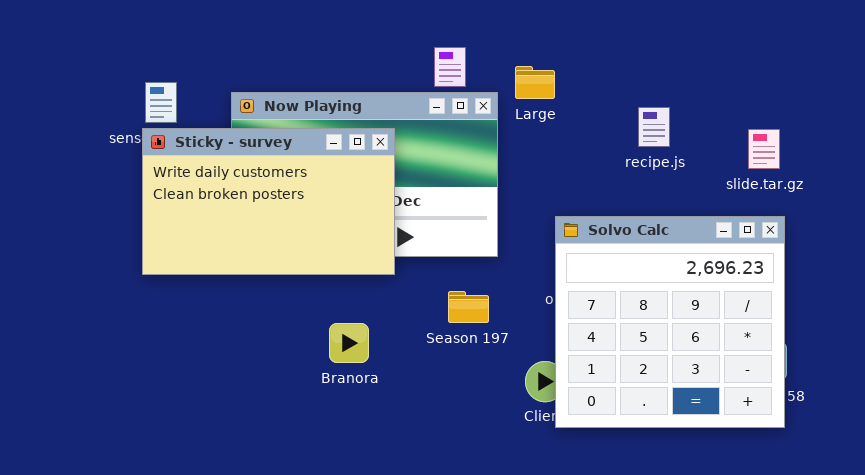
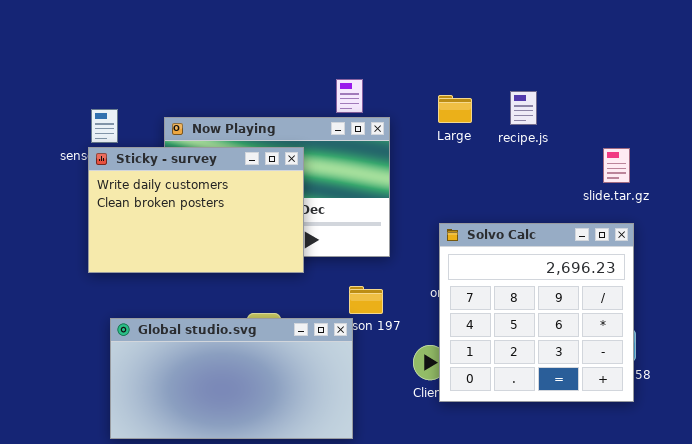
Large: [515,66,555,99] -> [438,95,472,123], moved
recipe.js: [638,107,670,147] -> [510,91,537,125], moved
Global studio.svg: none -> [110,318,353,439], opened

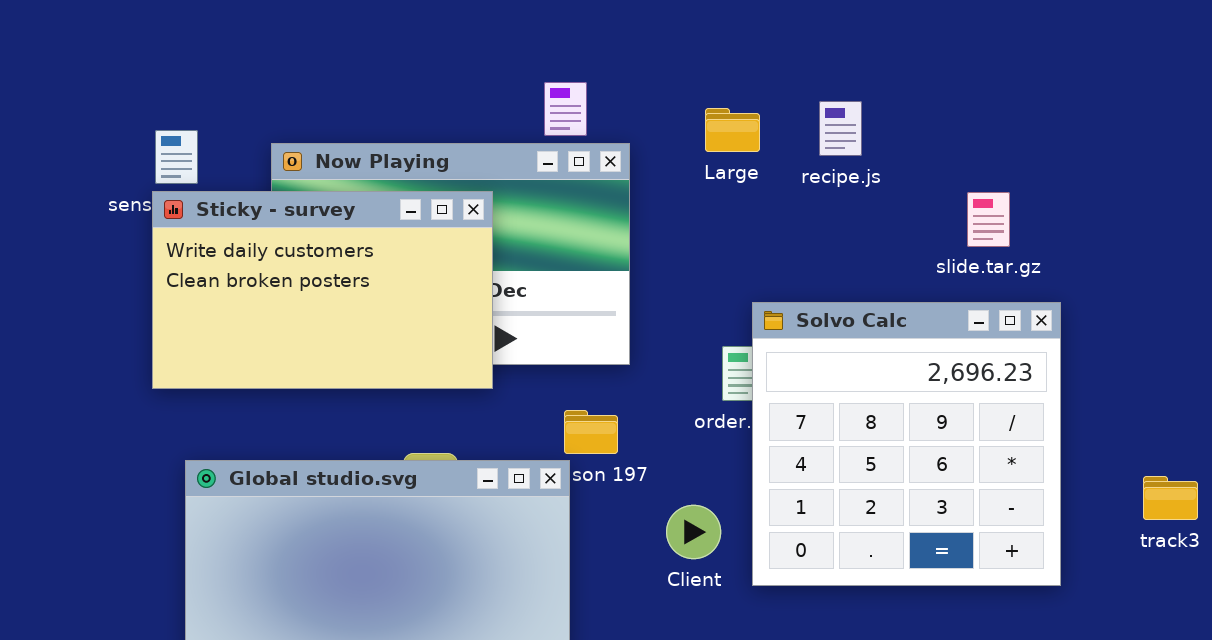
Solvo Calc: [439,223,634,402] -> [752,302,1061,586], moved

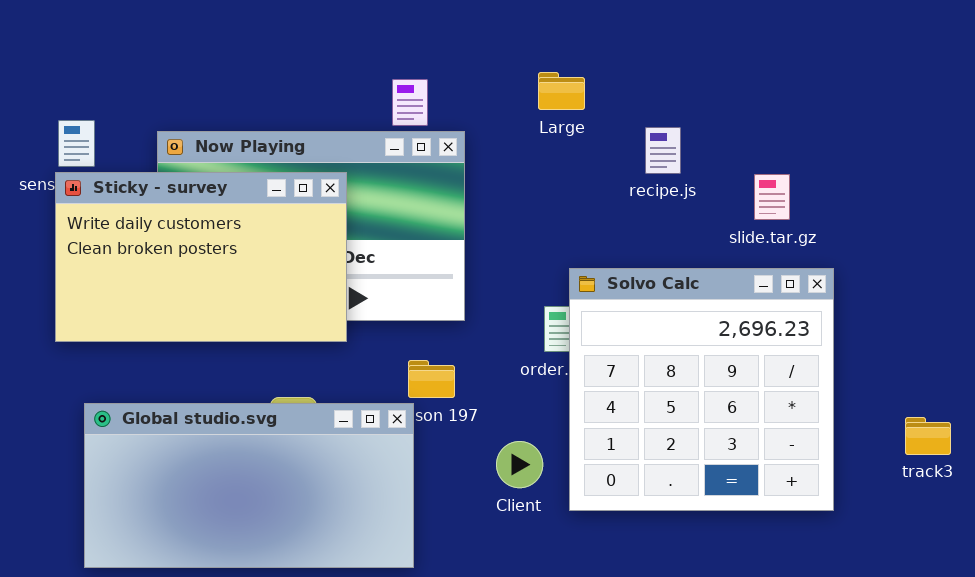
recipe.js: [819,101,862,156] -> [645,127,681,174], moved
Large: [705,108,760,152] -> [538,72,585,110], moved

